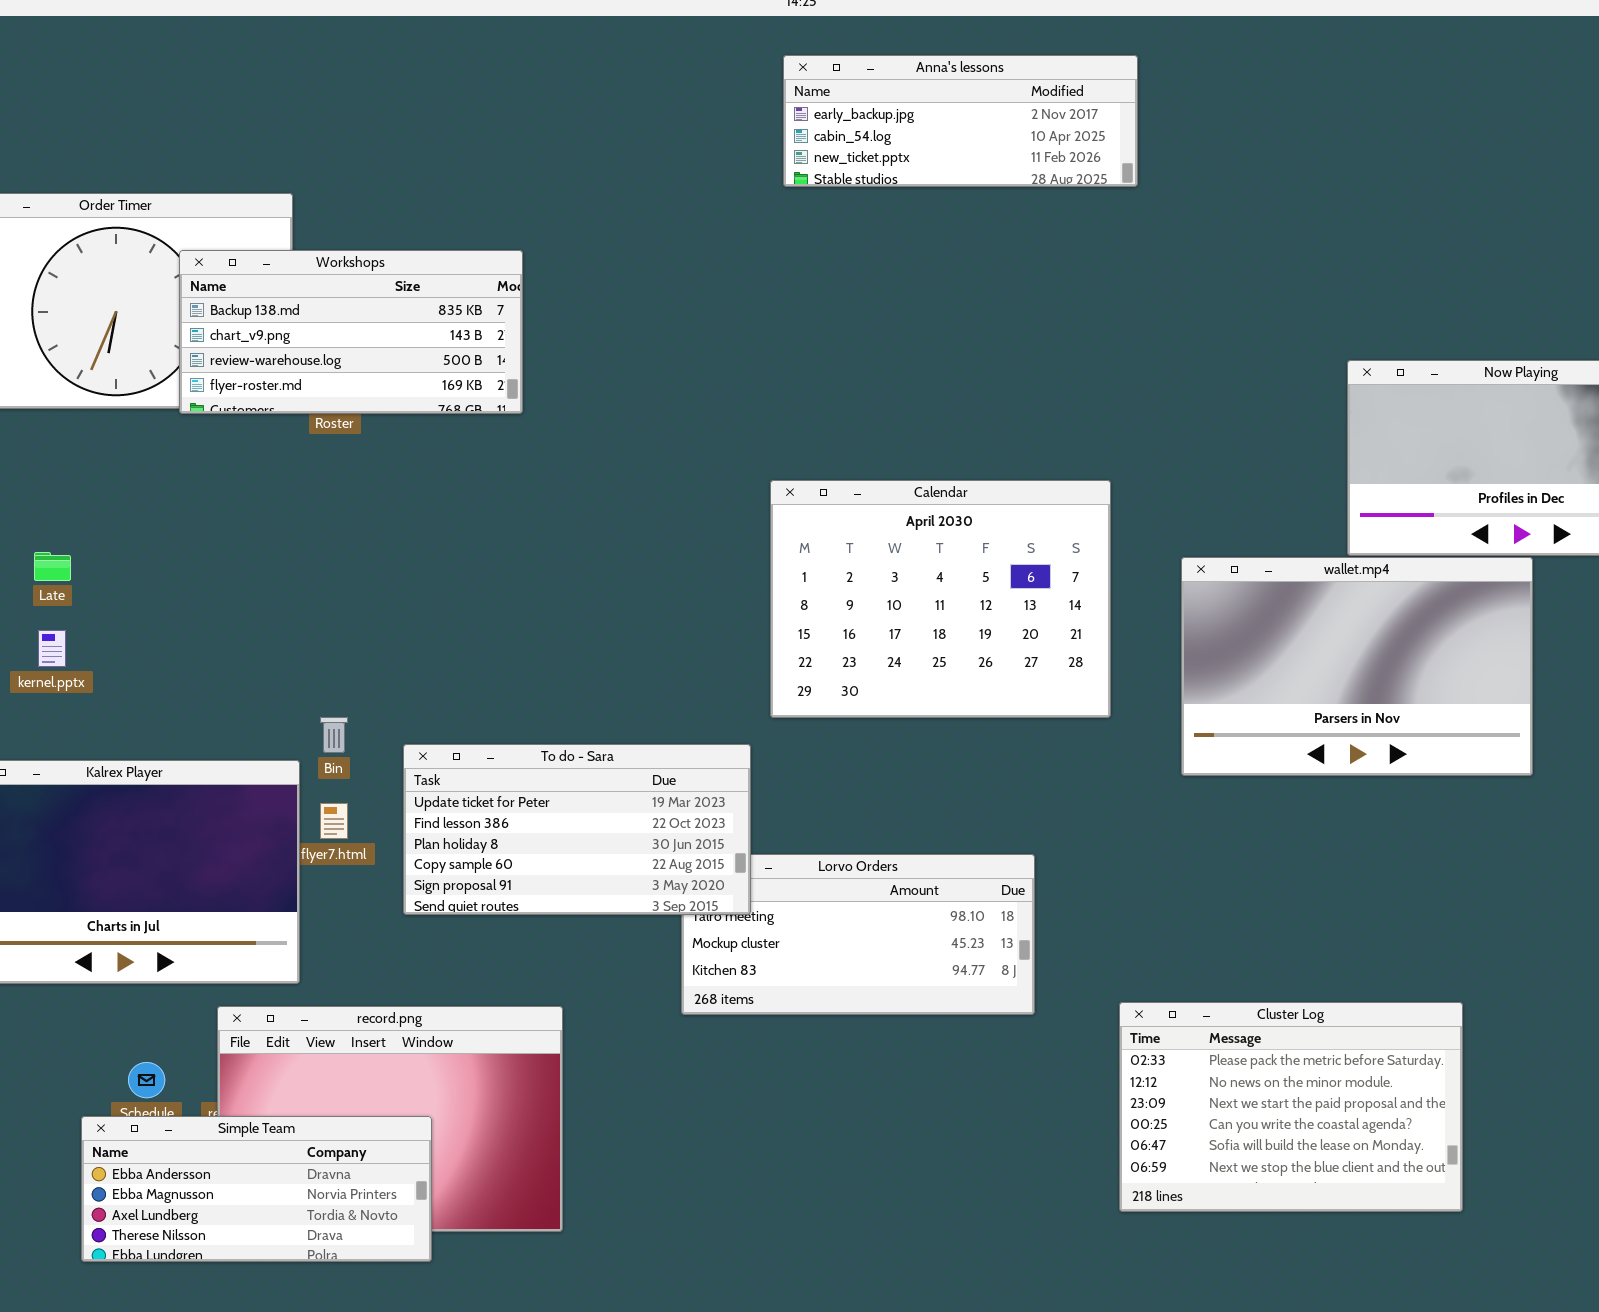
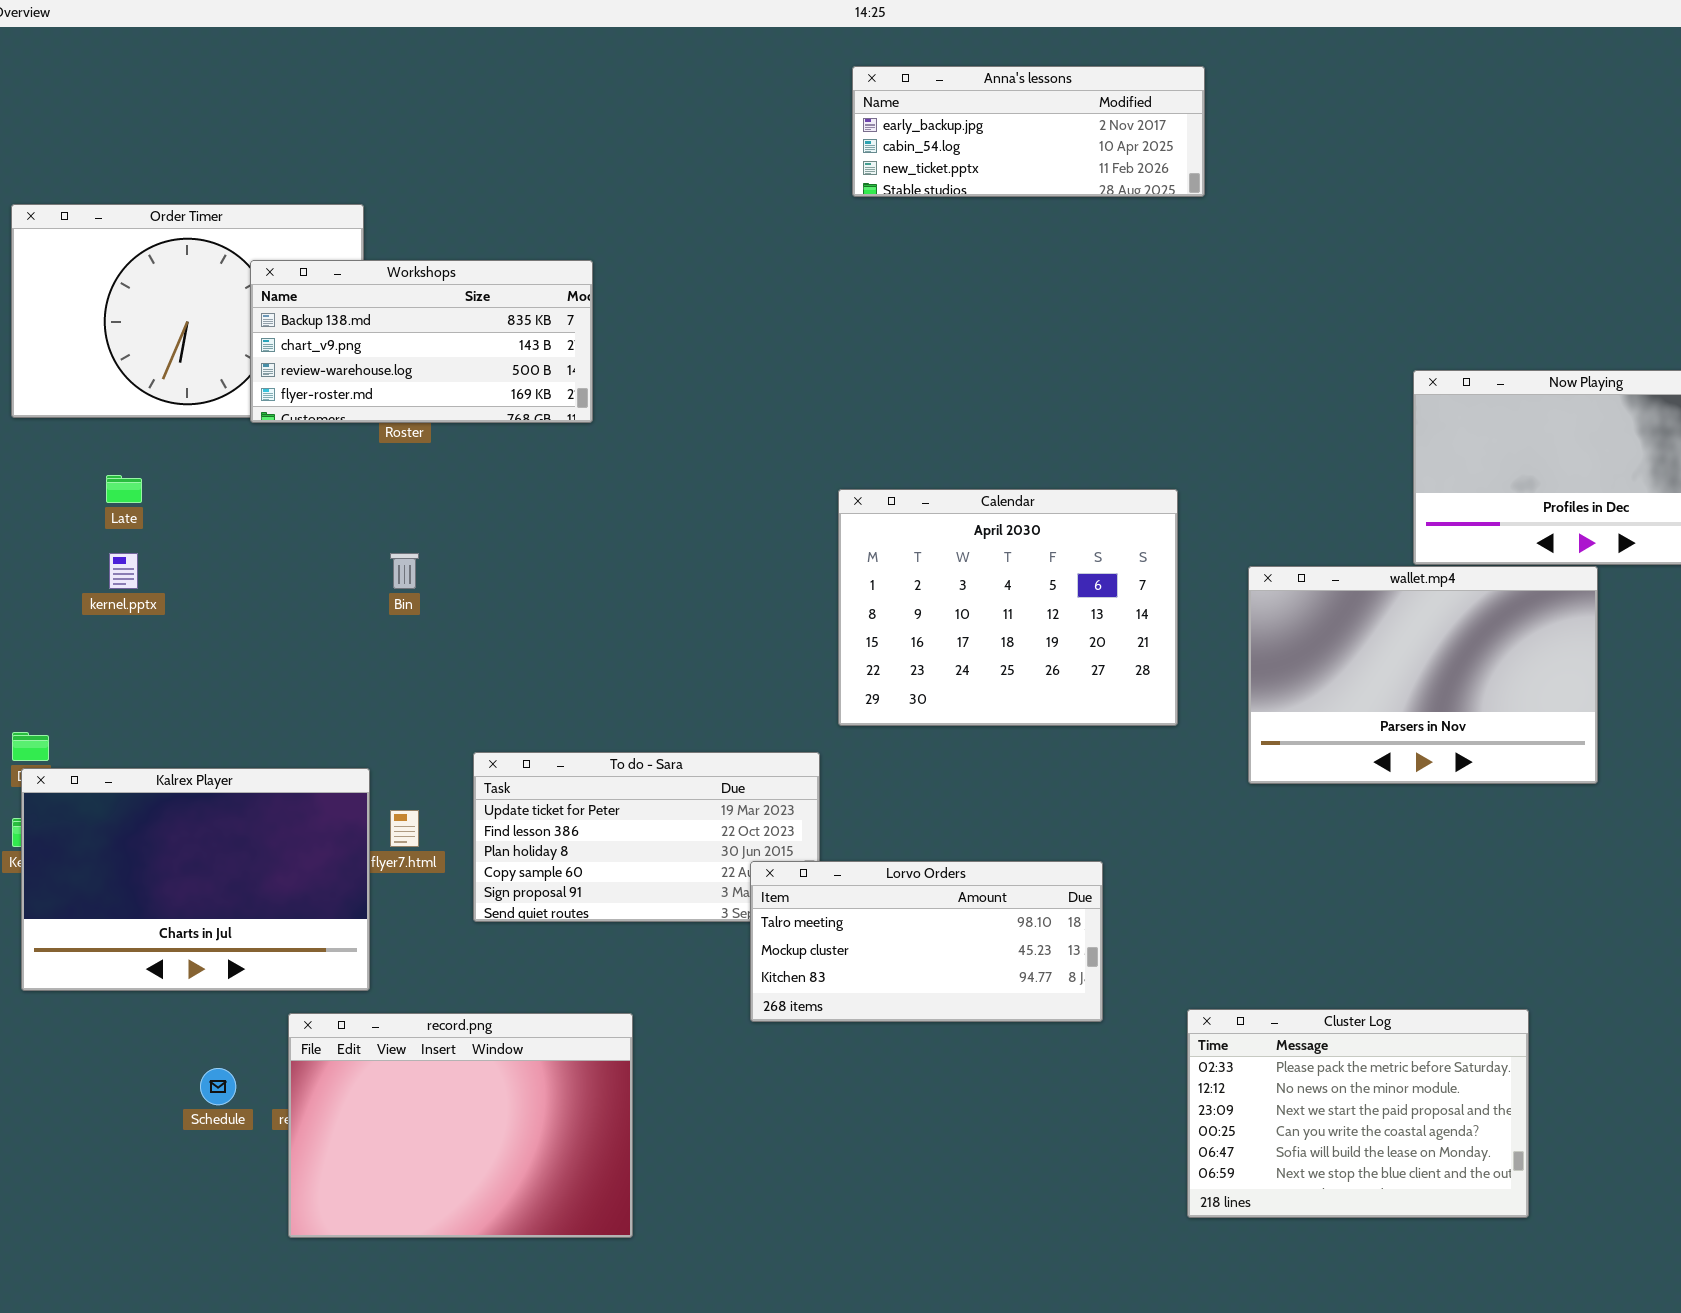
Late: [34,552,71,581] -> [106,475,142,503], moved
kernel.pptx: [38,630,66,667] -> [109,553,138,589], moved
Bin: [320,717,348,753] -> [390,553,419,589], moved
Lorvo Orders: [681,854,1035,1015] -> [750,861,1103,1022], raised
Simple Team: [81,1116,432,1262] -> none, closed

